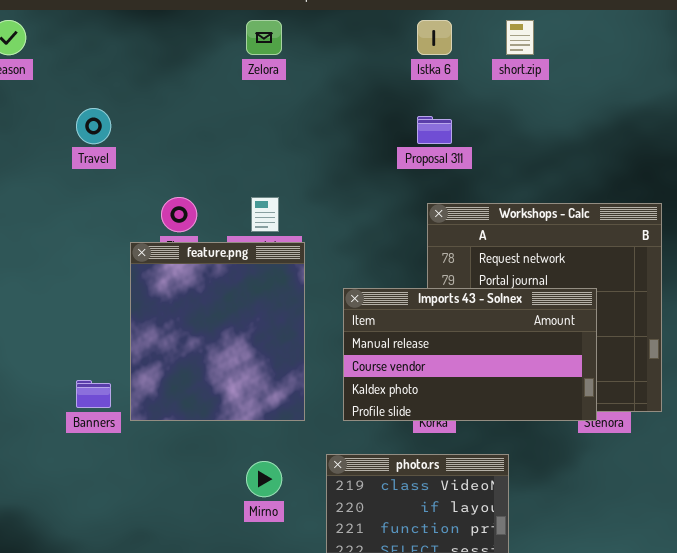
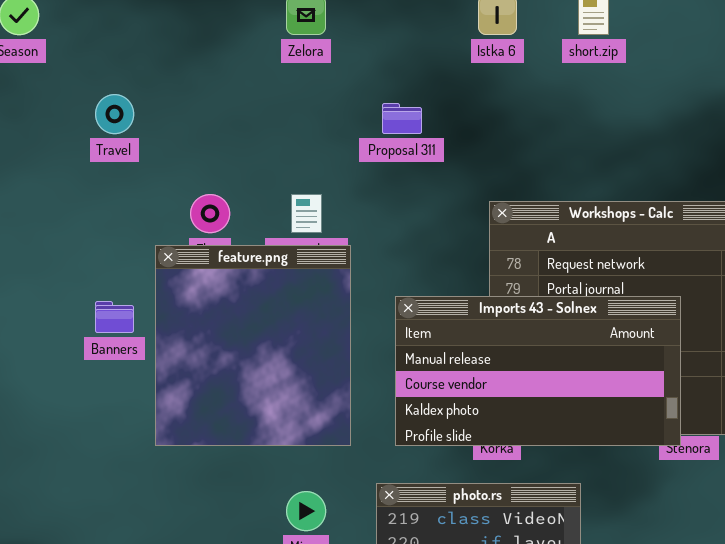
Proposal 311: [417,116,452,144] -> [382,103,422,134], moved
Banners: [76,380,111,408] -> [95,301,134,333], moved

